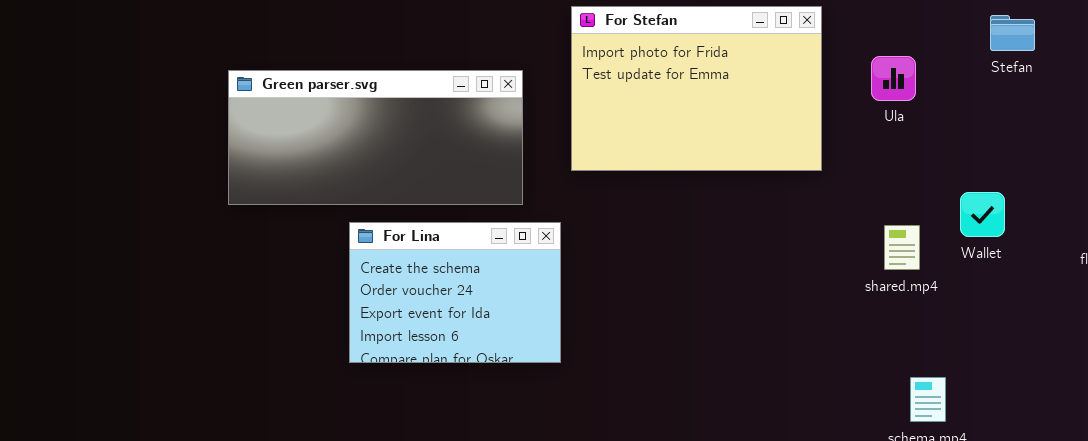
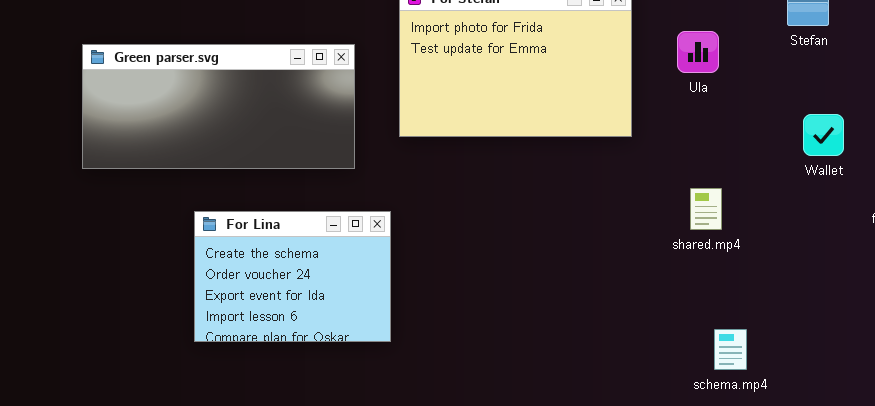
Wallet: [960,192,1005,237] -> [803,114,844,156], moved
For Lina: [349,222,561,363] -> [194,211,391,342], moved

